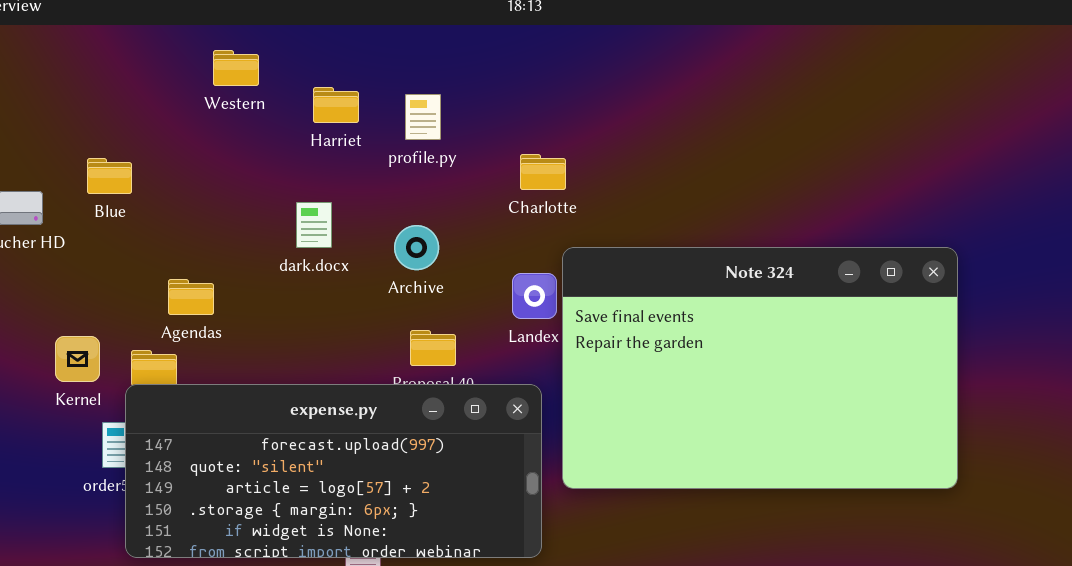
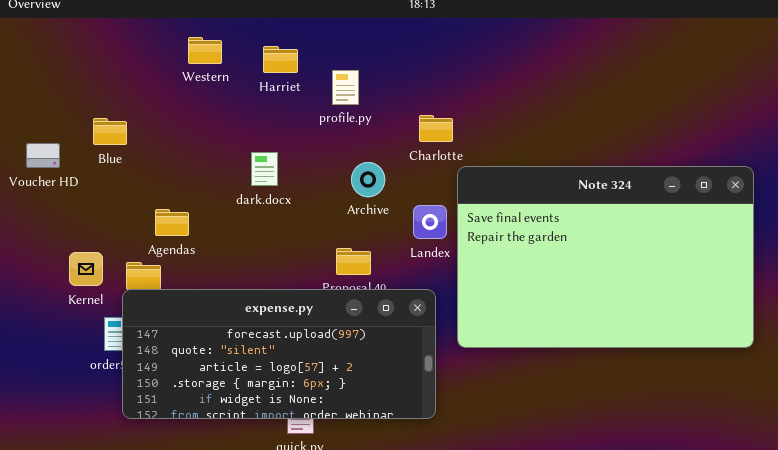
Harriet: [313,87,359,123] -> [263,46,298,73], moved
Archive: [394,225,439,270] -> [351,162,385,197], moved
Note 324: [562,247,958,489] -> [457,166,754,348], moved

